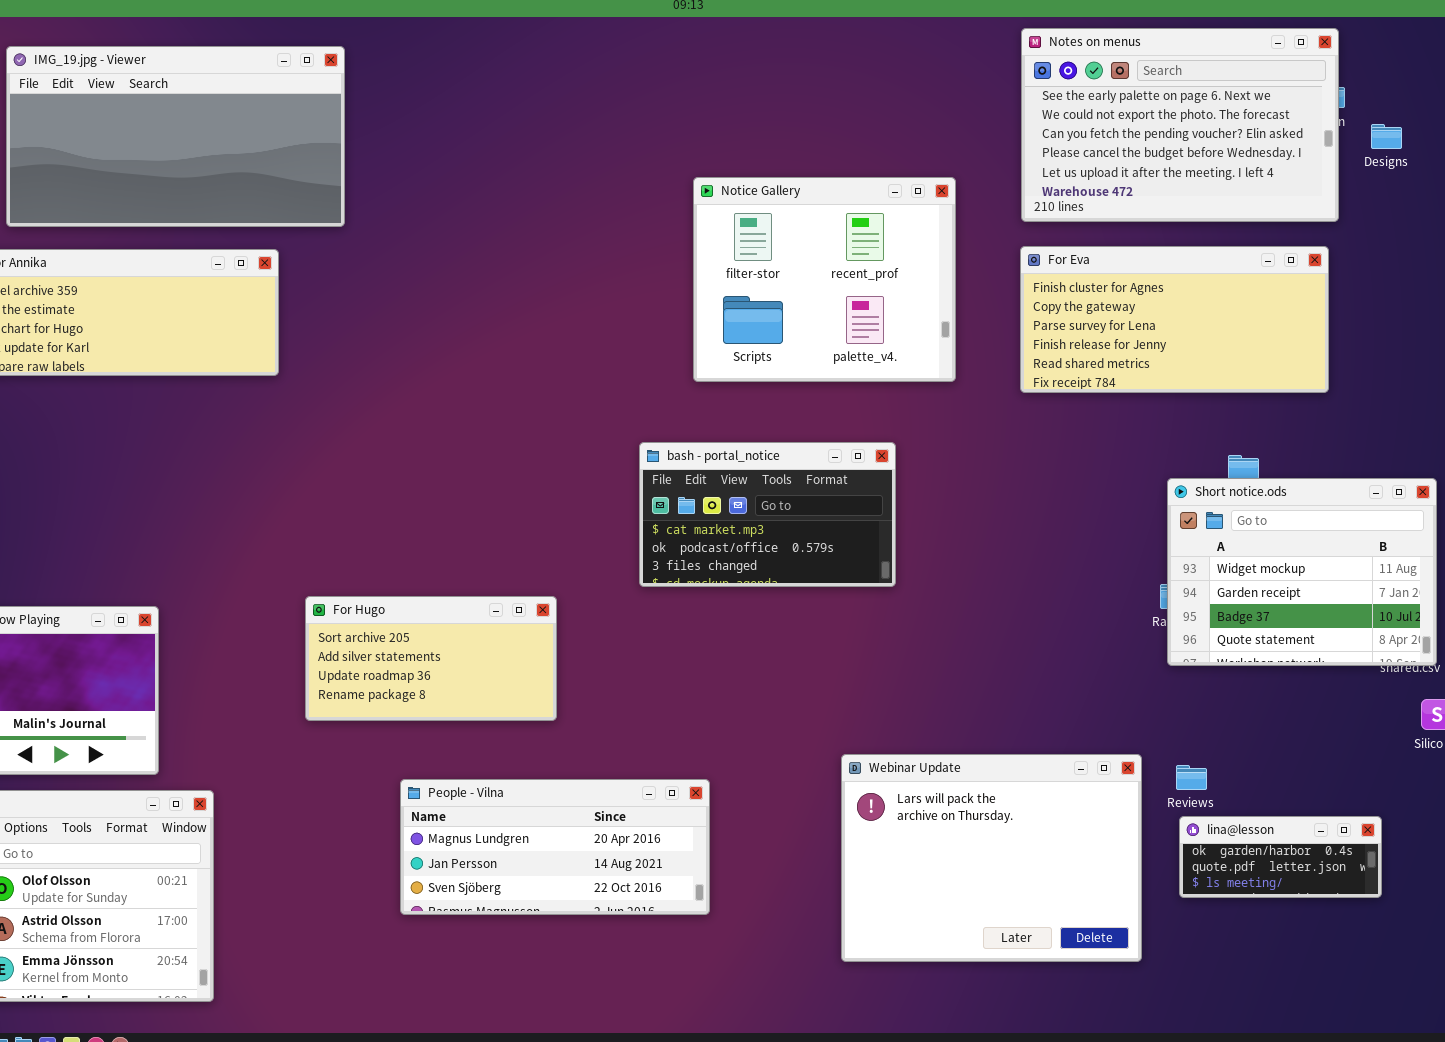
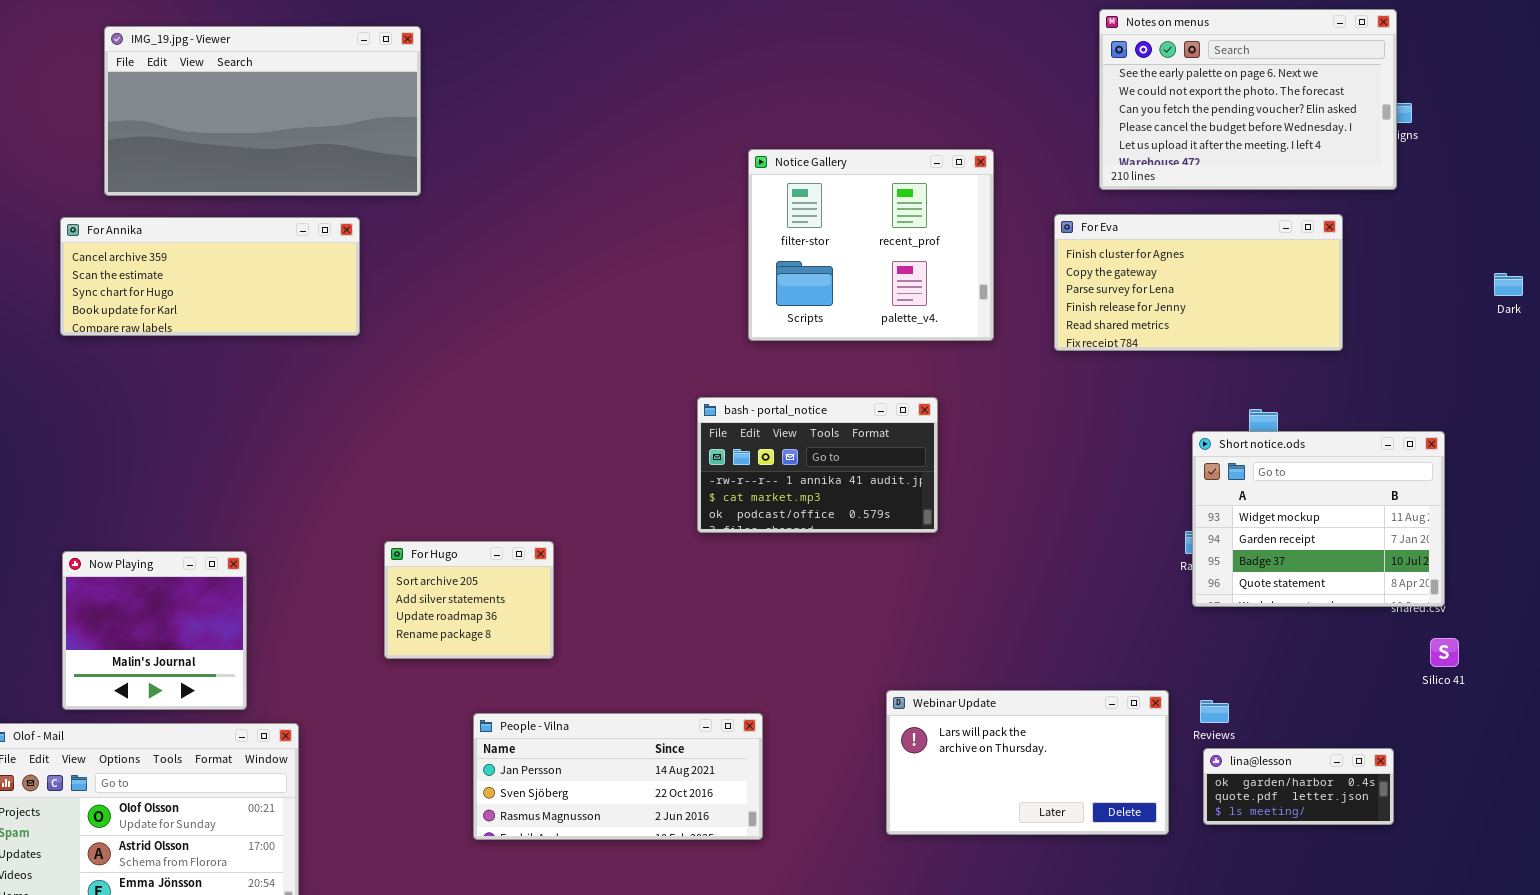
Notes on menus: [1021,28,1339,222] -> [1099,9,1397,190], moved
bash - portal_notice: [639,442,896,587] -> [697,397,938,533], scrolled up 1 row
For Hugo: [305,596,557,721] -> [384,541,554,659], resized
Webinar Update: [841,754,1142,962] -> [886,690,1169,835], resized
People - Vilna: [400,779,710,915] -> [473,713,763,840], scrolled down 1 row

